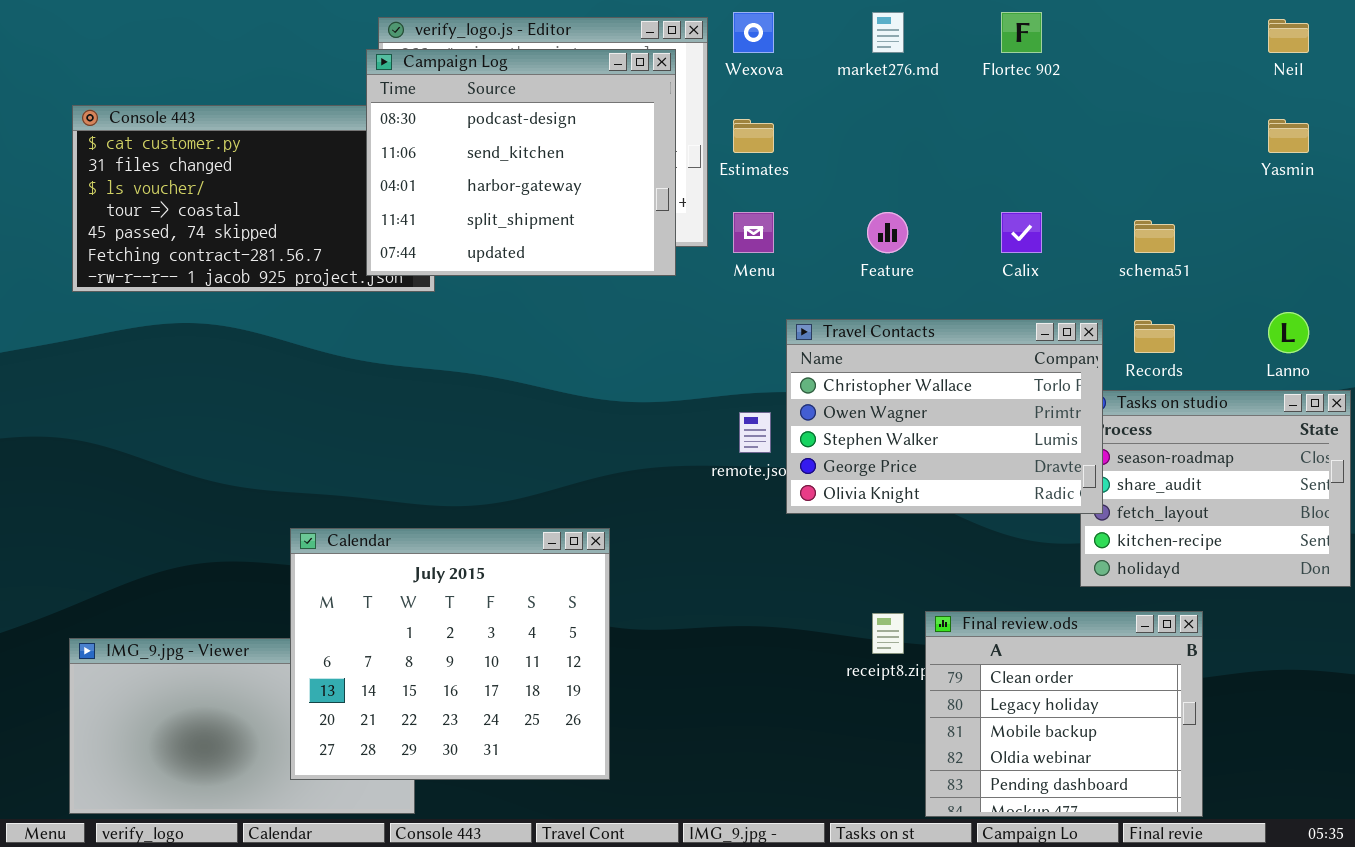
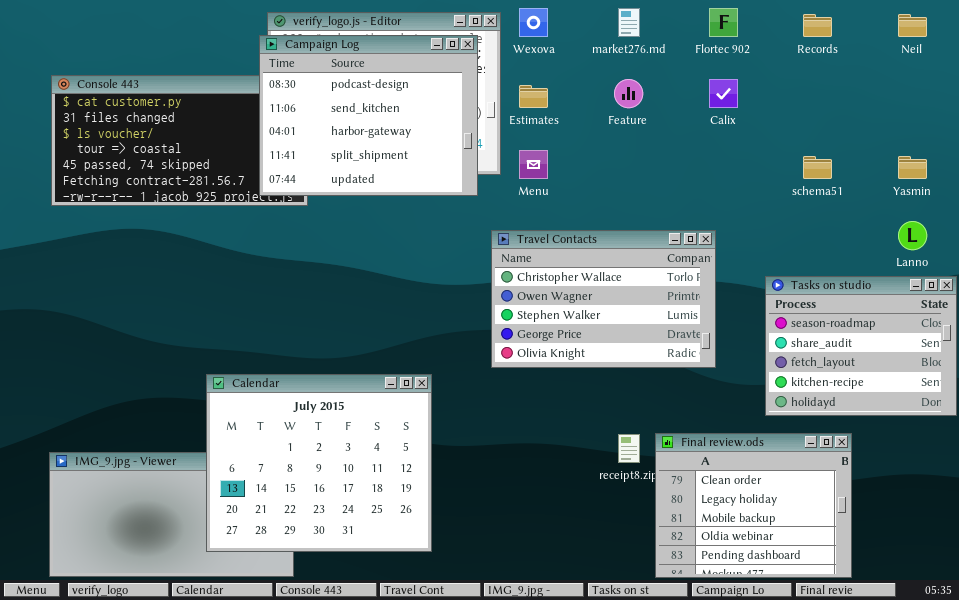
Yasmin: [1268,119,1309,153] -> [898,156,927,179], moved
Feature: [867,212,908,253] -> [614,79,643,108], moved
Calix: [1001,212,1042,253] -> [709,79,738,108], moved
Travel Contacts: [786,319,1103,514] -> [491,230,716,368], moved
Records: [1134,320,1175,353] -> [803,14,832,37], moved

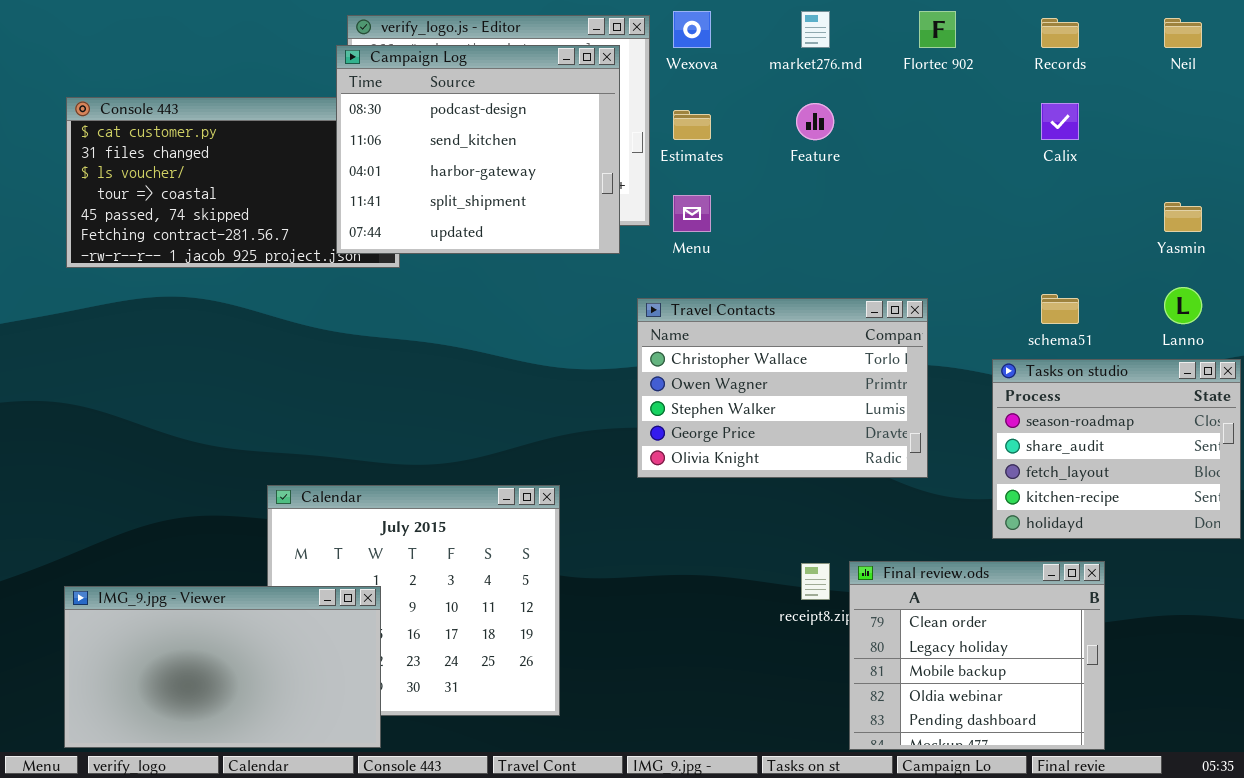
Calix: [709,79,738,108] -> [1041,103,1079,140], moved
schema51: [803,156,832,179] -> [1041,294,1079,324], moved
IMG_9.jpg - Viewer: [49,452,294,577] -> [64,586,381,748], raised

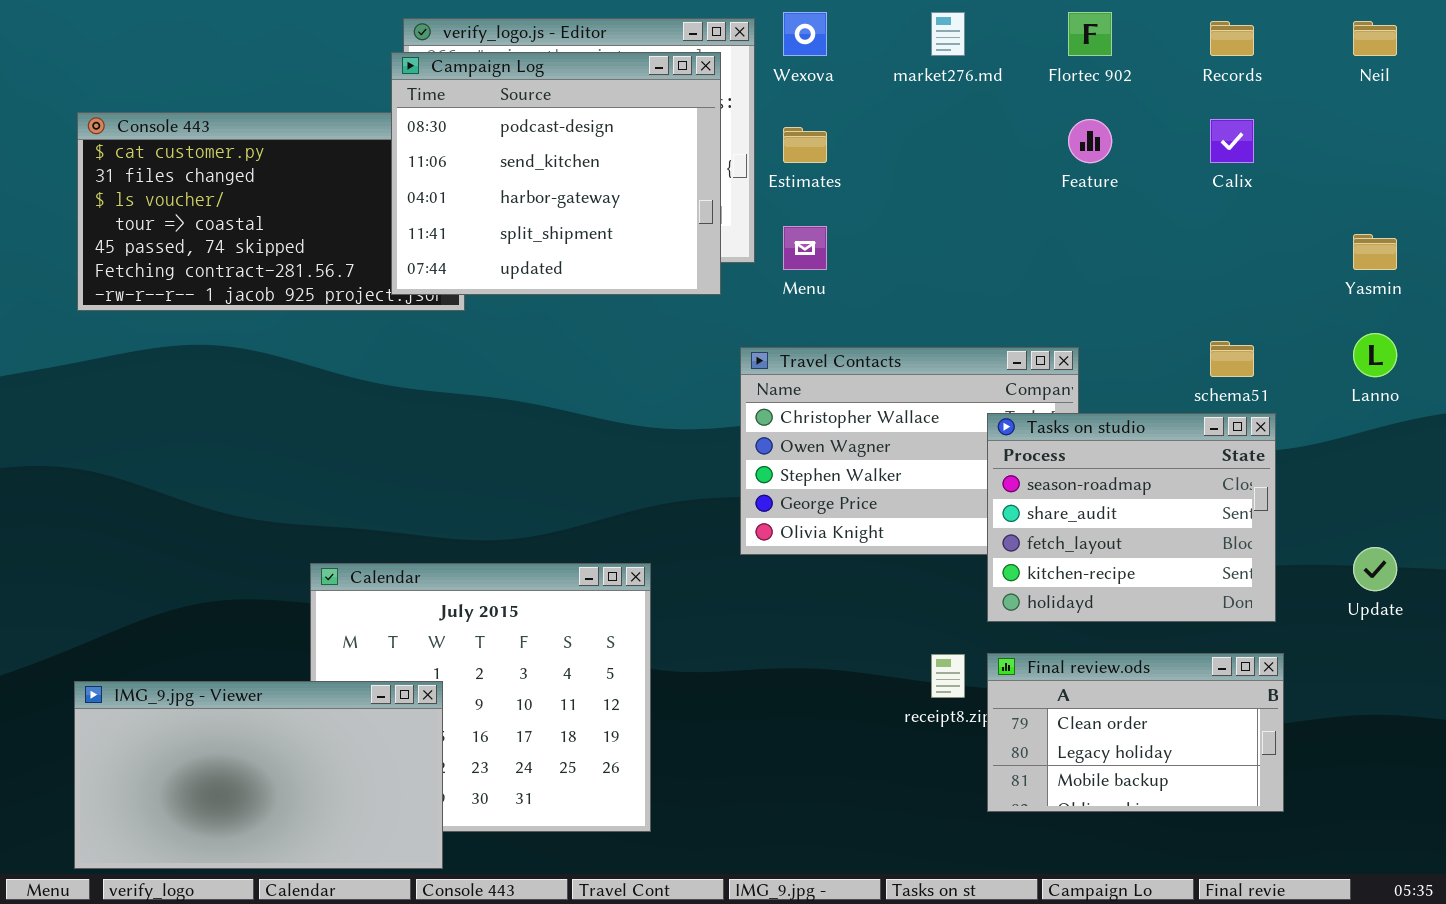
Feature: [796,103,834,140] -> [1068,119,1112,163], moved
Tasks on studio: [992,359,1241,539] -> [987,413,1276,622], moved
Final review.ods: [849,561,1105,750] -> [987,653,1284,812], resized

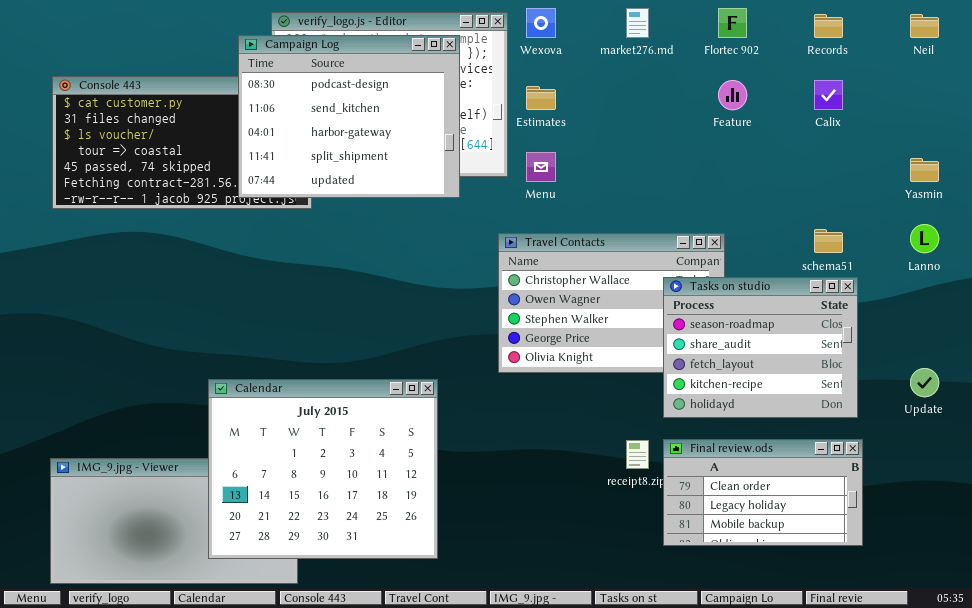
Campaign Log: [391,52,721,295] -> [238,35,460,198], moved
Calendar: [310,563,651,832] -> [208,379,438,559], raised

